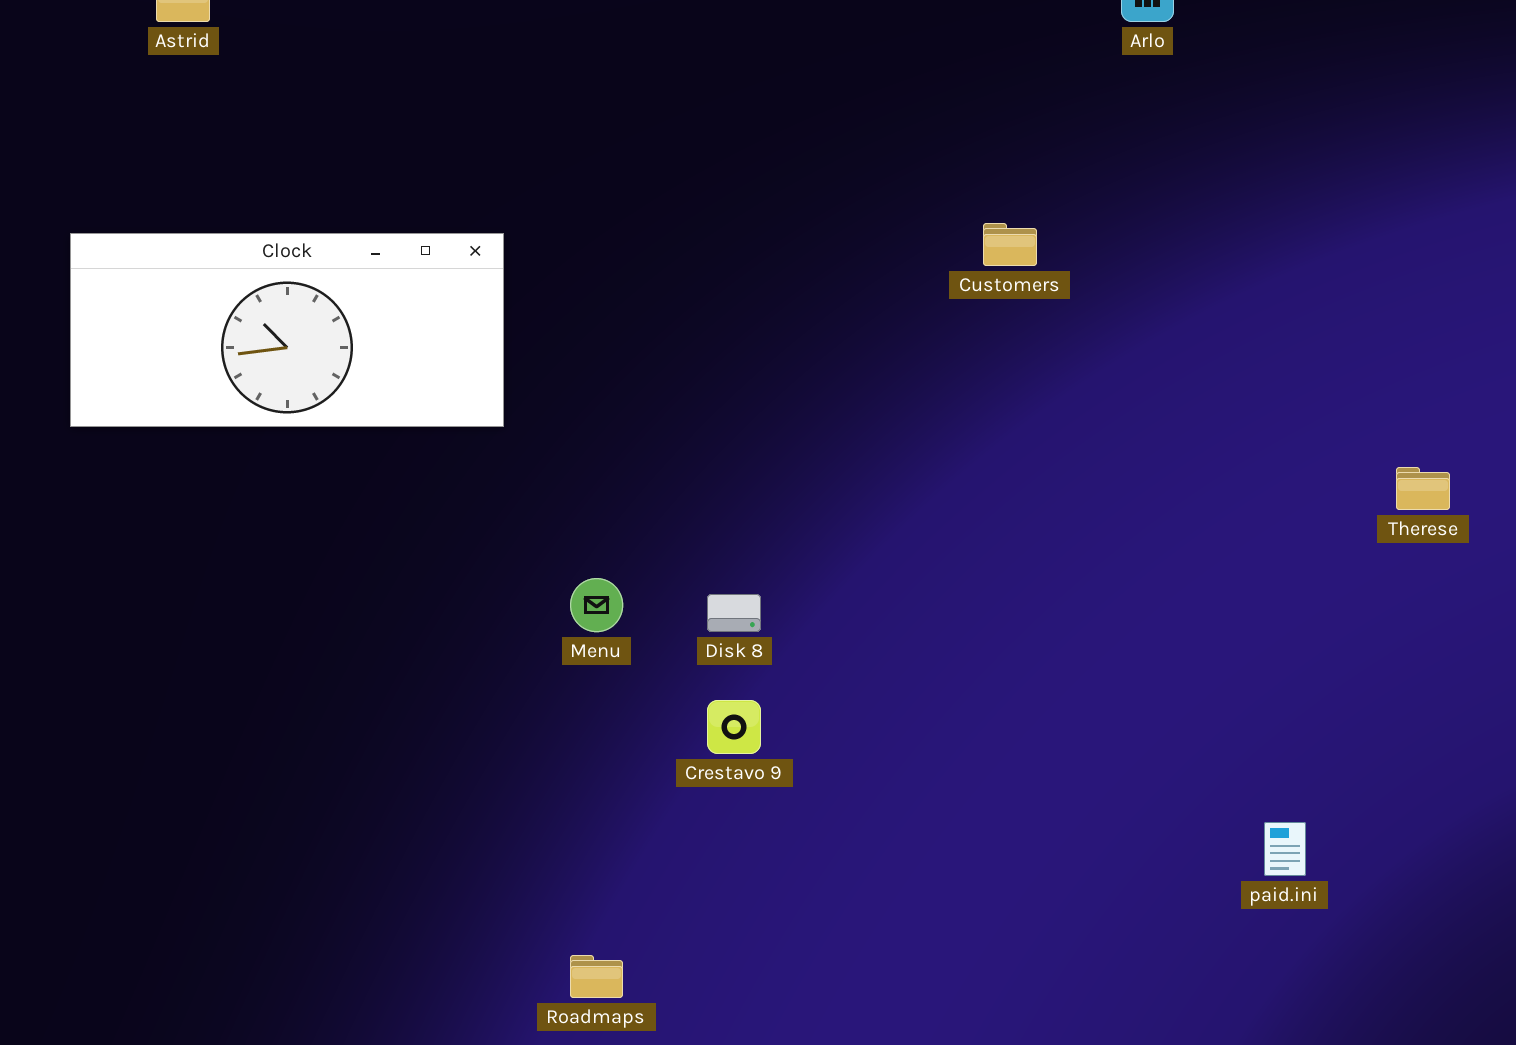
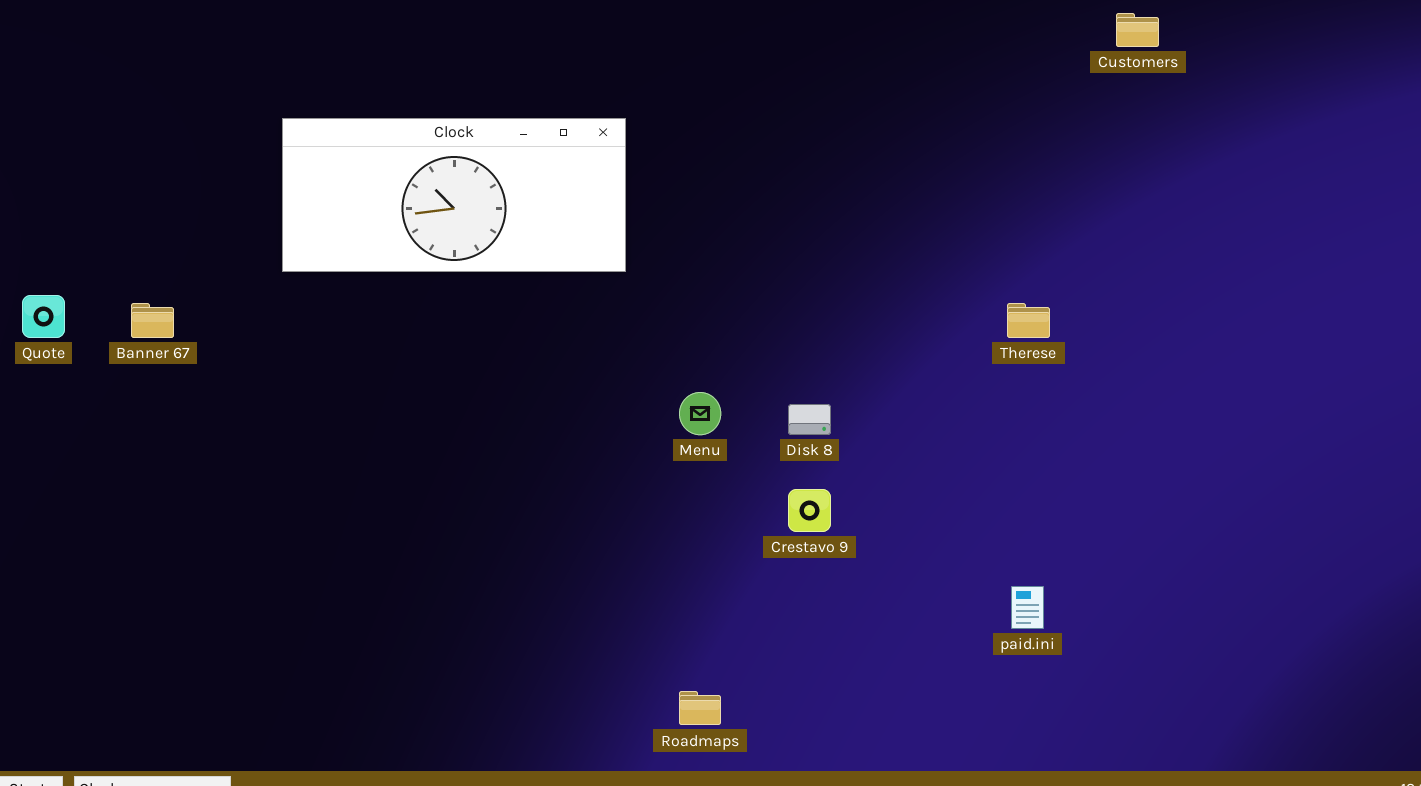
Customers: [983,223,1037,266] -> [1116,13,1159,47], moved
Therese: [1396,467,1450,510] -> [1007,303,1050,338], moved
paid.ini: [1264,822,1306,876] -> [1011,586,1044,629], moved

